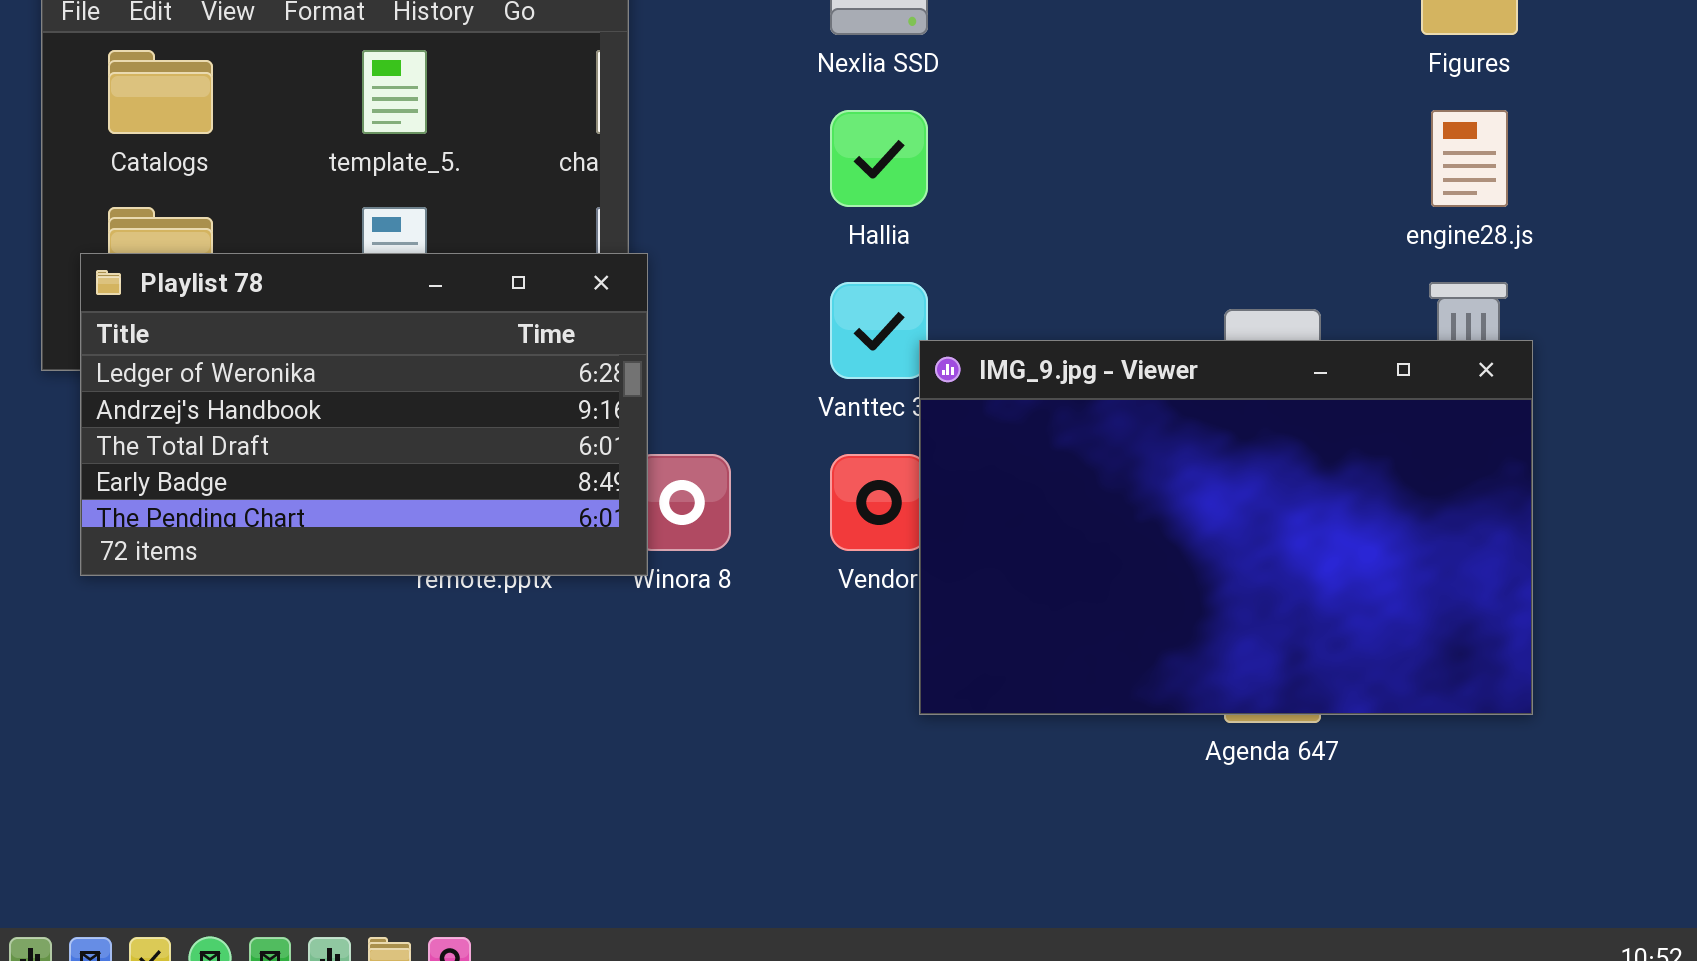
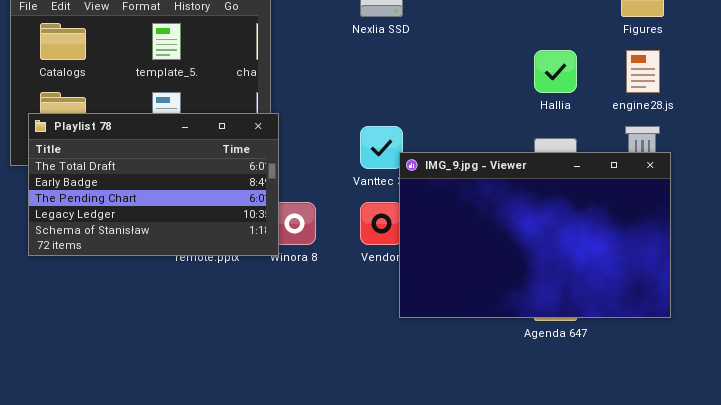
Hallia: [830,110,928,207] -> [534,50,577,93], moved
Playlist 78: [80,253,648,576] -> [28,113,279,256], scrolled down 2 rows

